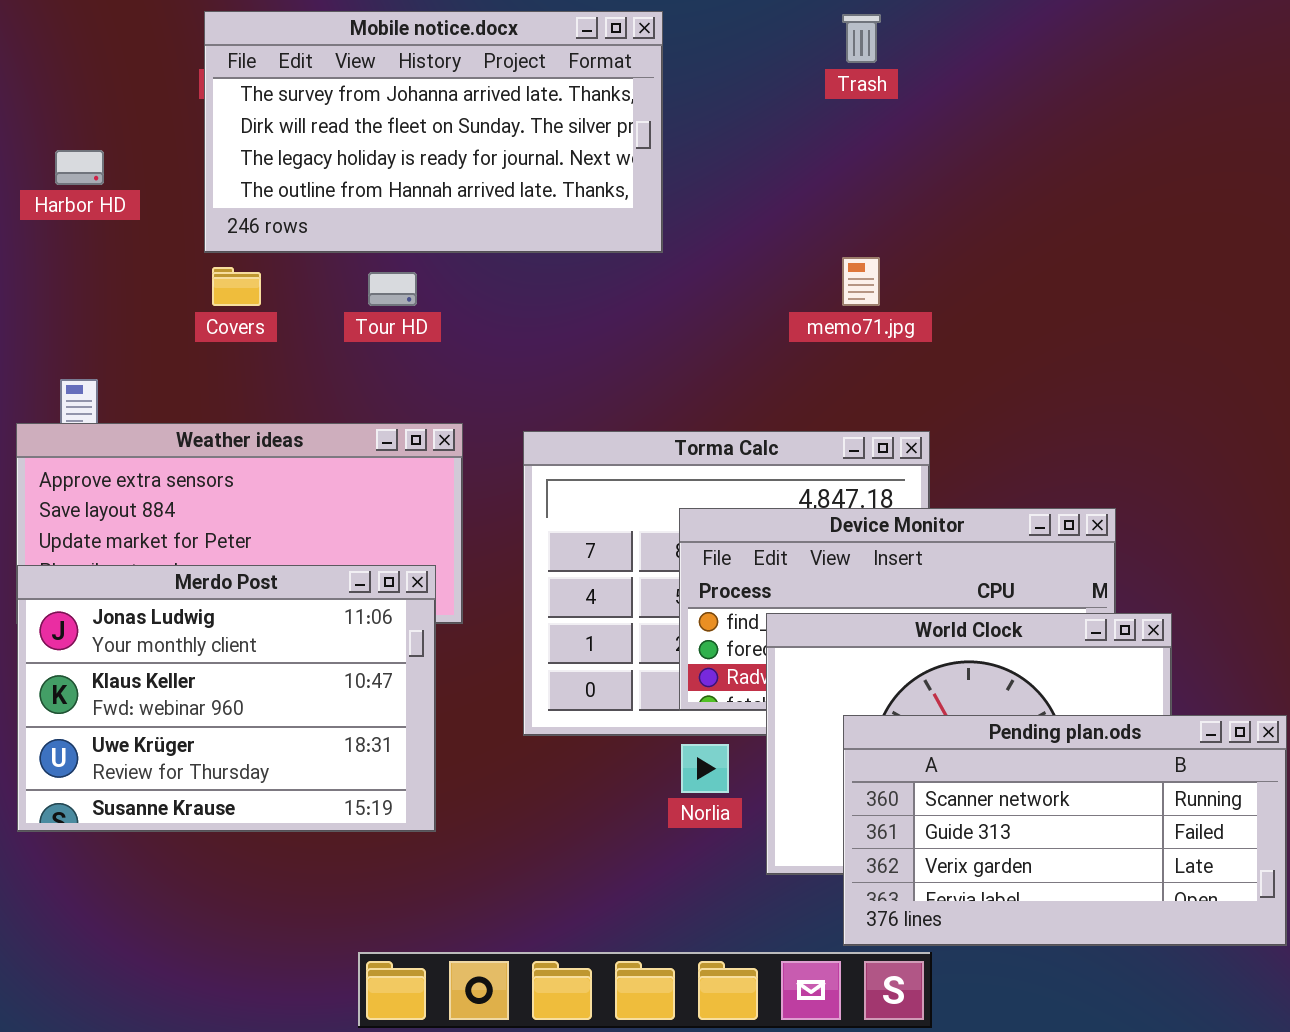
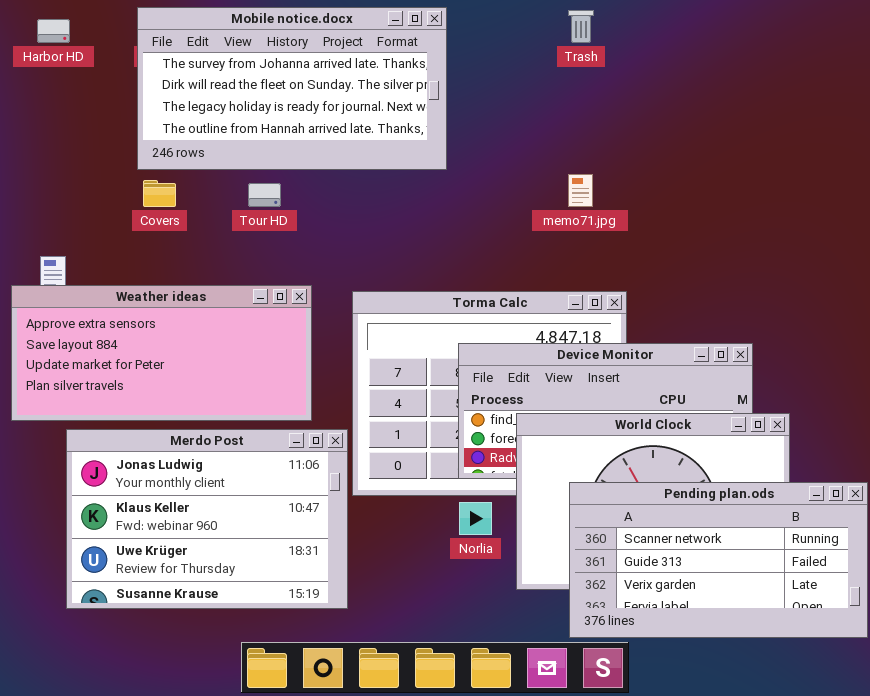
Harbor HD: [55,150,104,185] -> [37,19,70,43], moved
Merdo Post: [17,565,436,832] -> [66,429,348,609], moved

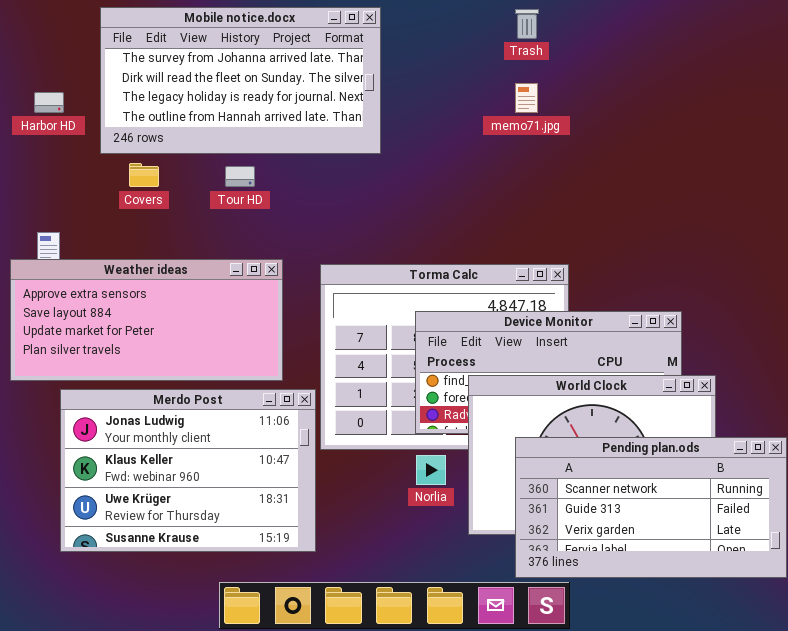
Mobile notice.docx: [137,7,447,170] -> [100,7,381,154], moved
Harbor HD: [37,19,70,43] -> [34,92,64,113], moved
memo71.jpg: [568,174,593,207] -> [515,83,538,113], moved

